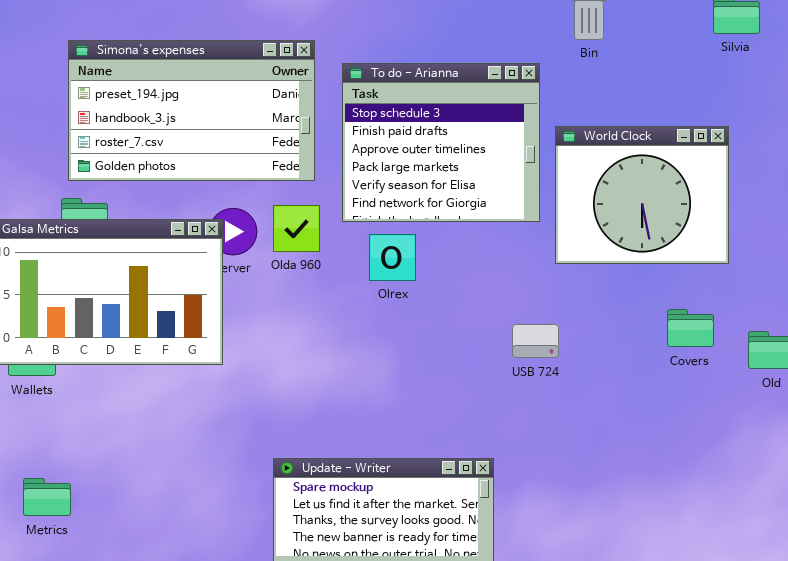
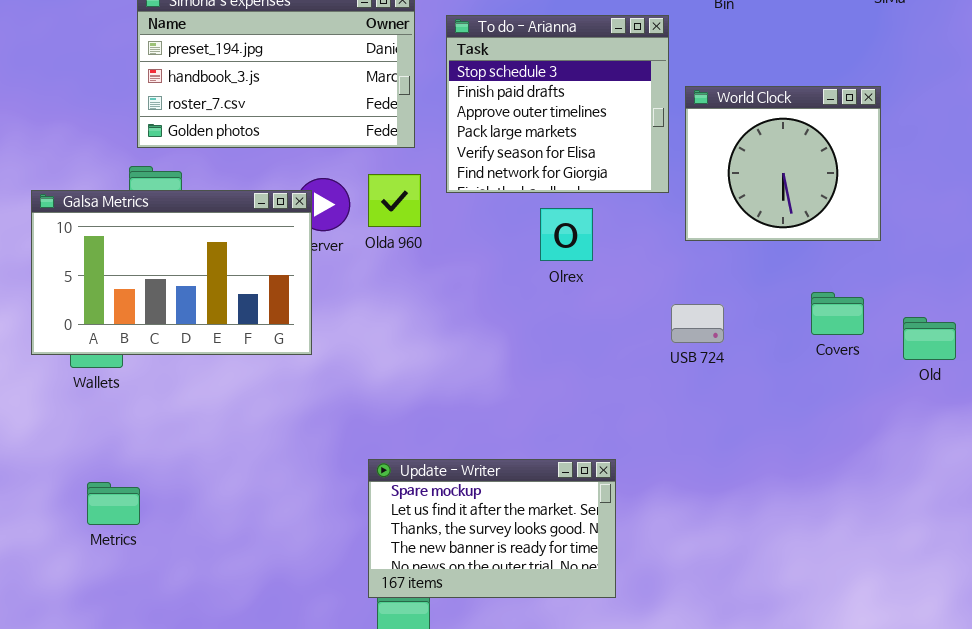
Olrex: [369,234,416,281] -> [540,208,593,261], moved
USB 724: [512,324,559,358] -> [671,304,724,343], moved

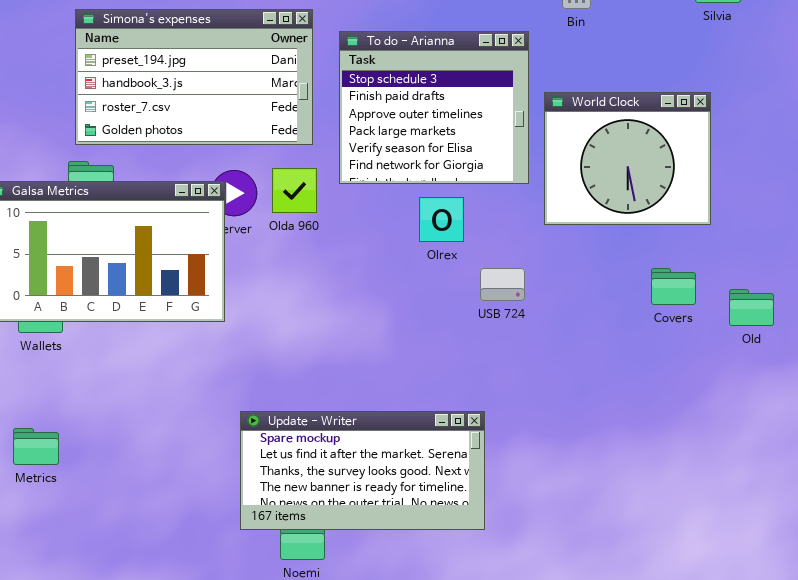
USB 724: [671,304,724,343] -> [480,268,525,301], moved
Update - Writer: [368,459,616,598] -> [240,411,485,530], resized
Metrics: [87,482,140,525] -> [13,428,59,465], moved

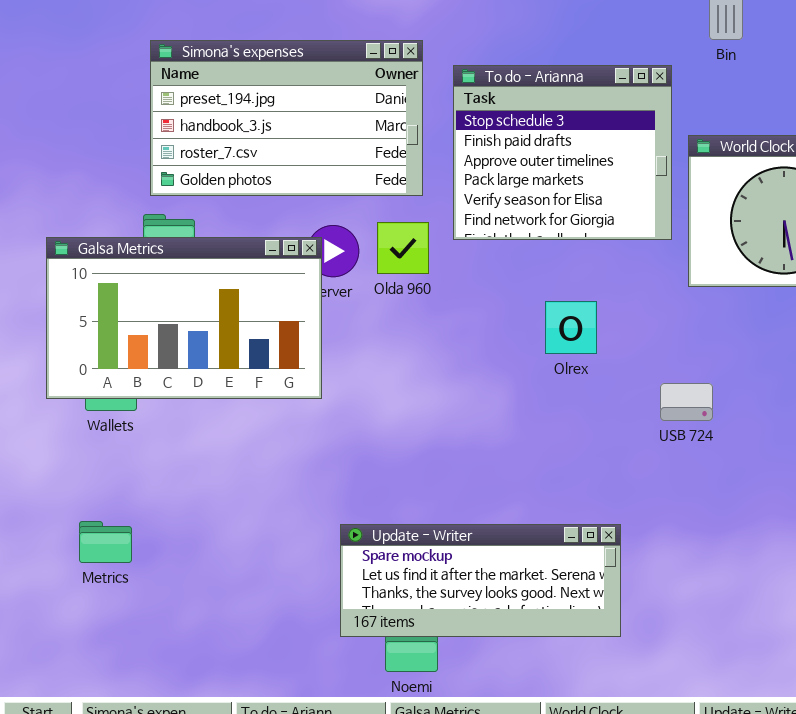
Olrex: [419,197,464,242] -> [545,301,597,354], moved
USB 724: [480,268,525,301] -> [660,383,713,421], moved
Update - Writer: [240,411,485,530] -> [340,524,621,637], resized

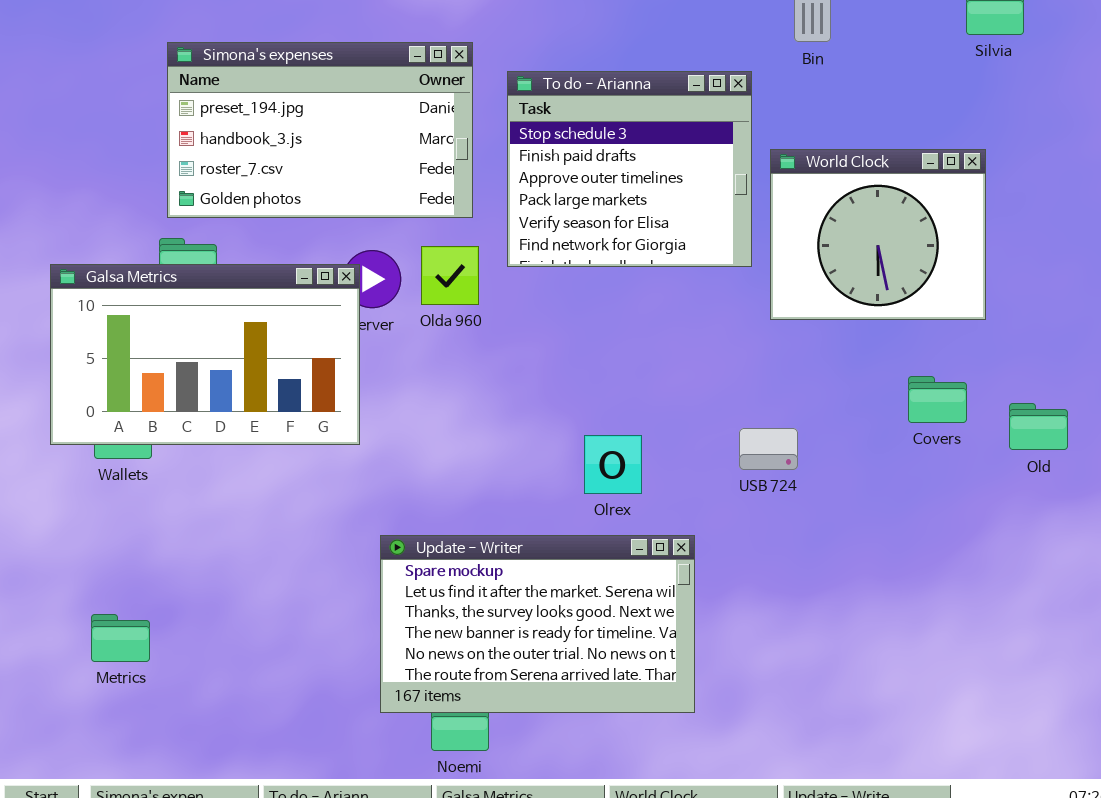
Olrex: [545,301,597,354] -> [584,435,642,494], moved
Metrics: [79,521,132,563] -> [91,614,150,662], moved
Update - Writer: [340,524,621,637] -> [380,535,695,713], resized

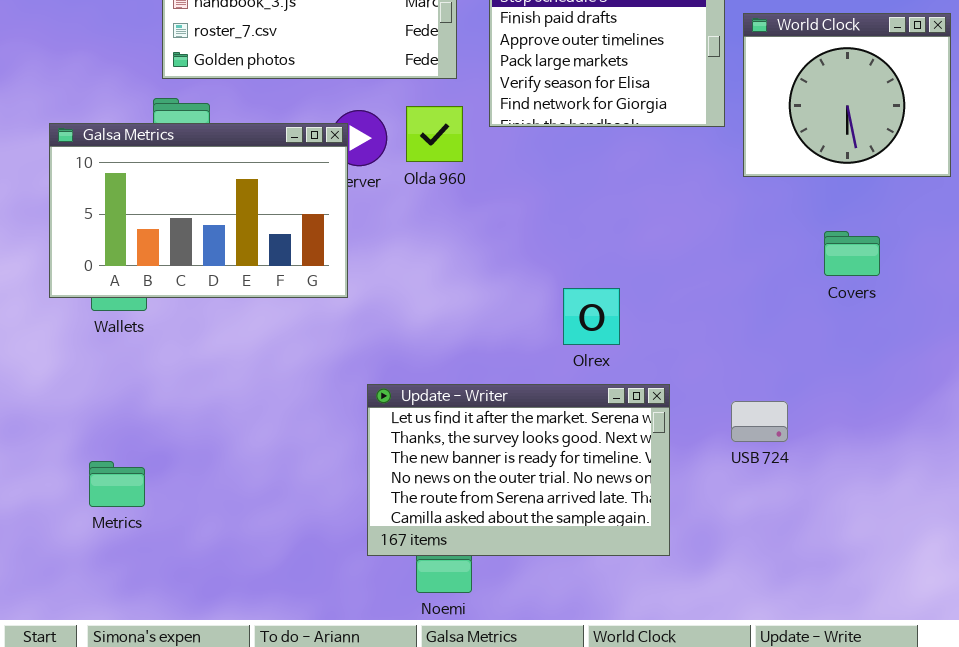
Covers: [908,376,967,423] -> [824,231,880,276], moved
USB 724: [739,428,798,470] -> [731,401,788,442], moved
Update - Writer: [380,535,695,713] -> [367,384,670,556], scrolled down 1 row

